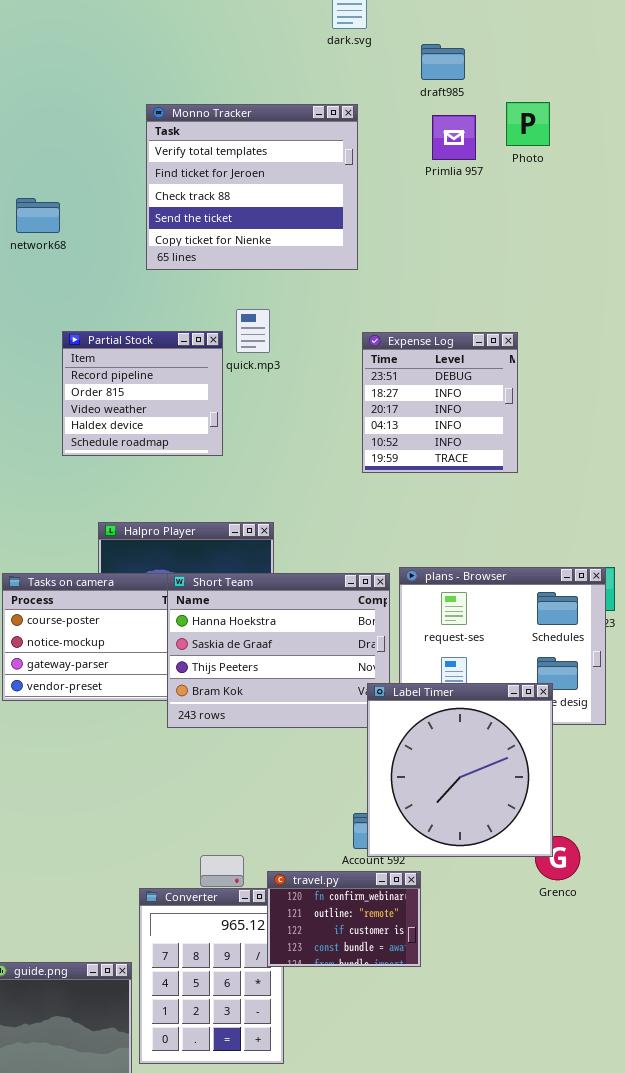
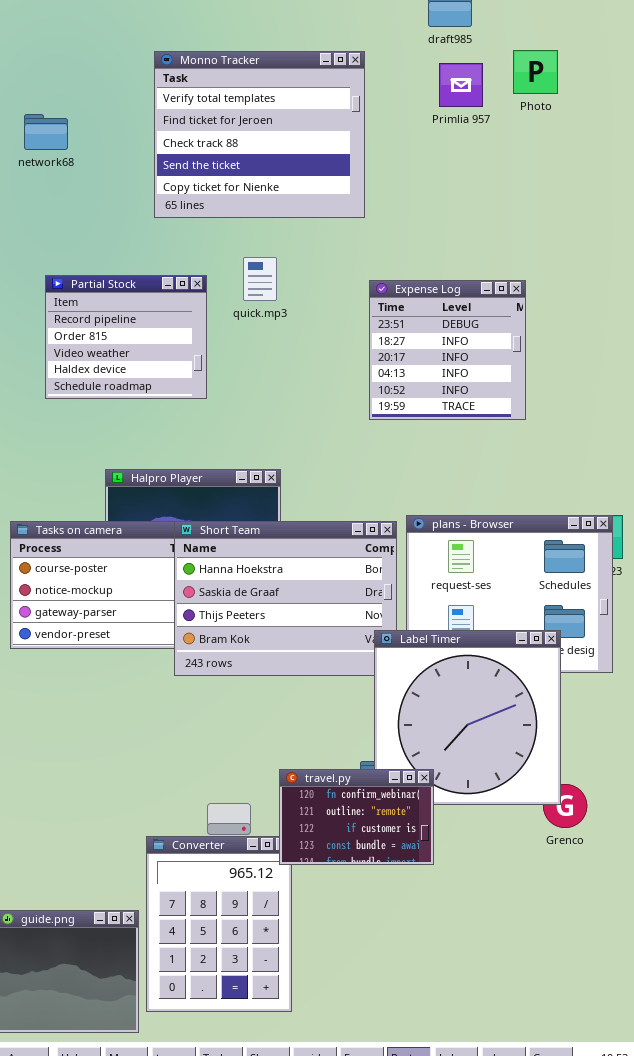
network68: [16,198,60,233] -> [24,114,68,150], moved
Partial Stock: [62,331,223,456] -> [45,275,207,399], moved
travel.py: [267,871,421,967] -> [279,769,434,865], moved

